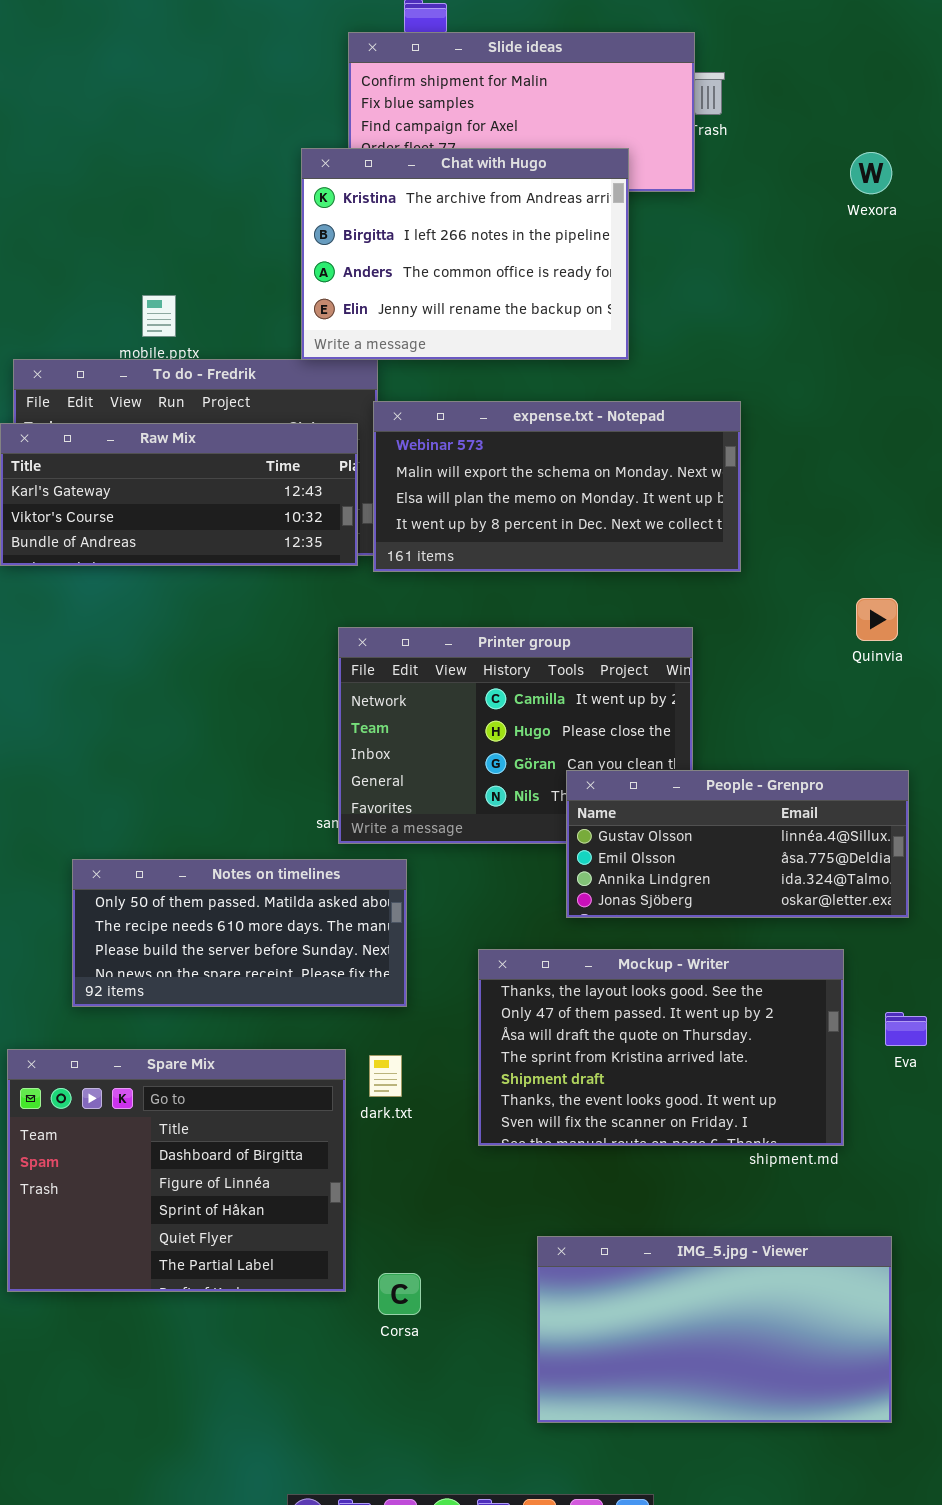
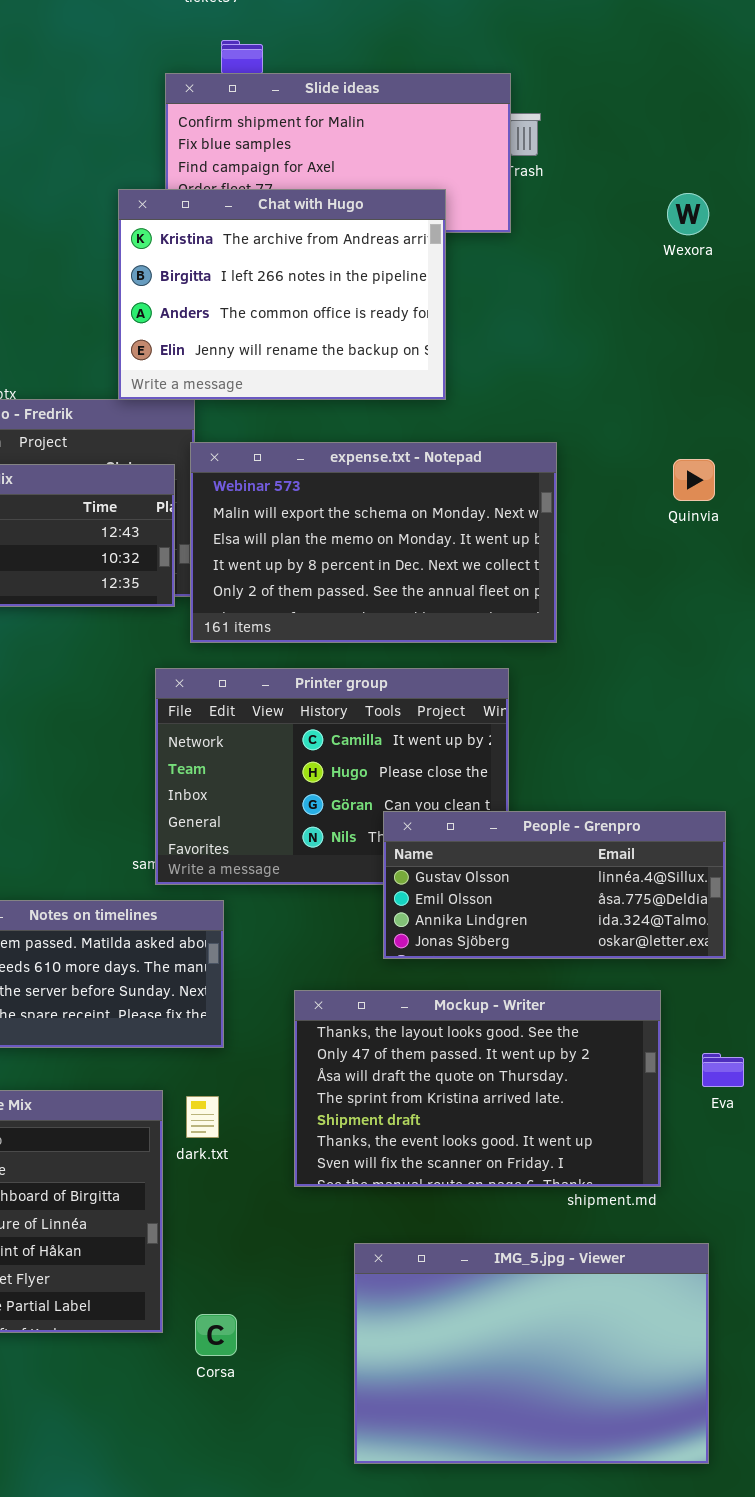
expense.txt - Notepad: [373,401,741,572] -> [190,442,557,643], resized
Quinvia: [856,598,898,641] -> [673,459,715,501], moved
IMG_5.jpg - Viewer: [537,1236,892,1423] -> [354,1243,709,1464], resized

